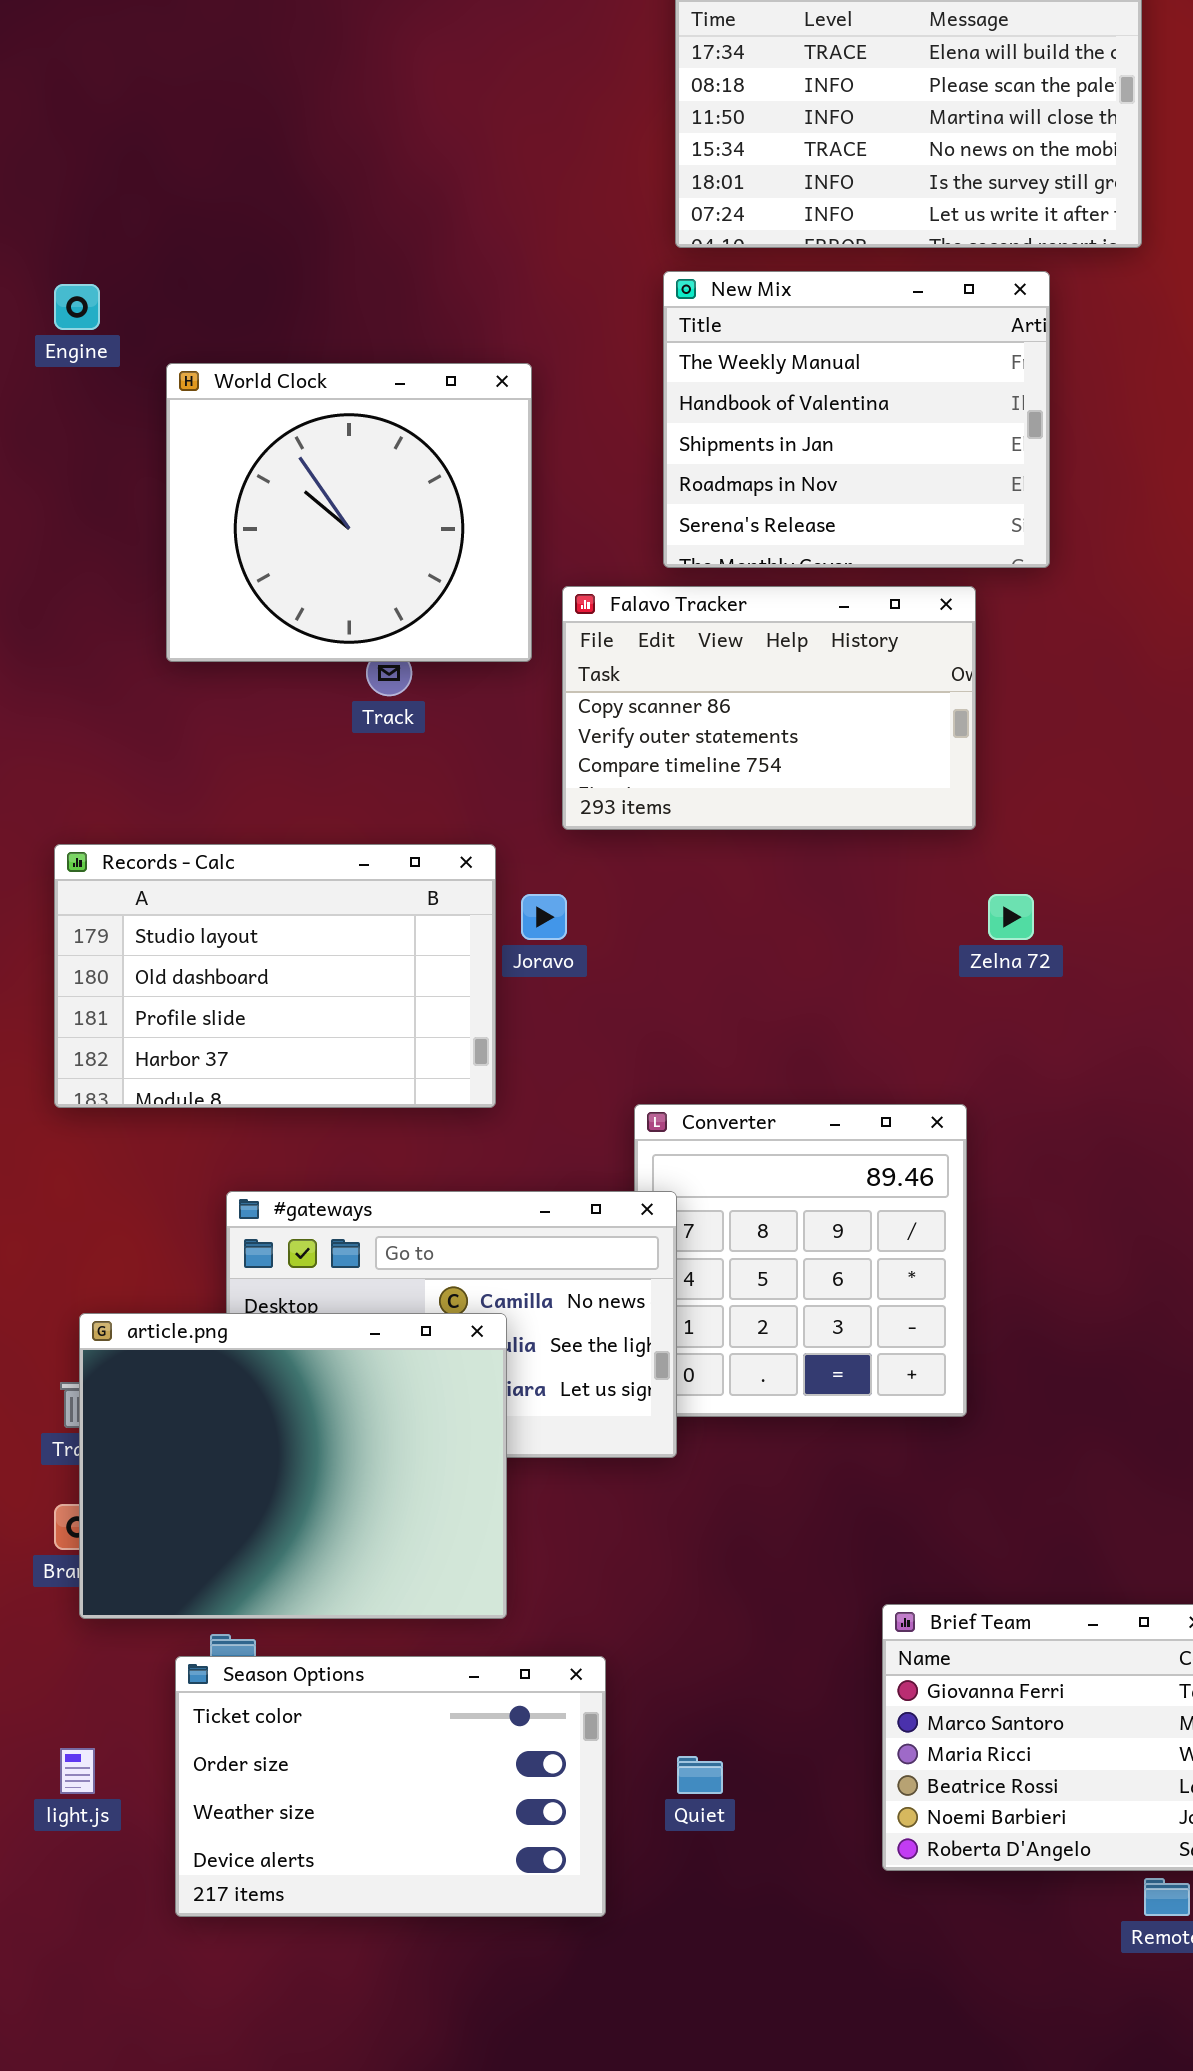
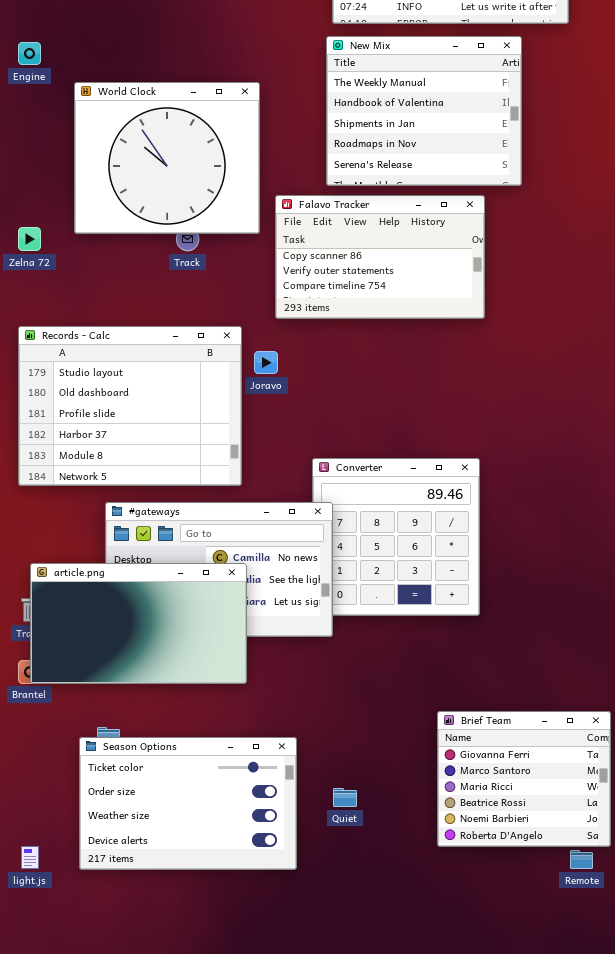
Records - Calc: [54,844,496,1108] -> [18,326,242,486], resized
Zelna 72: [988,894,1034,940] -> [18,227,41,251], moved
article.png: [79,1313,507,1619] -> [30,563,247,684], resized
light.js: [60,1748,95,1794] -> [21,846,39,869], moved

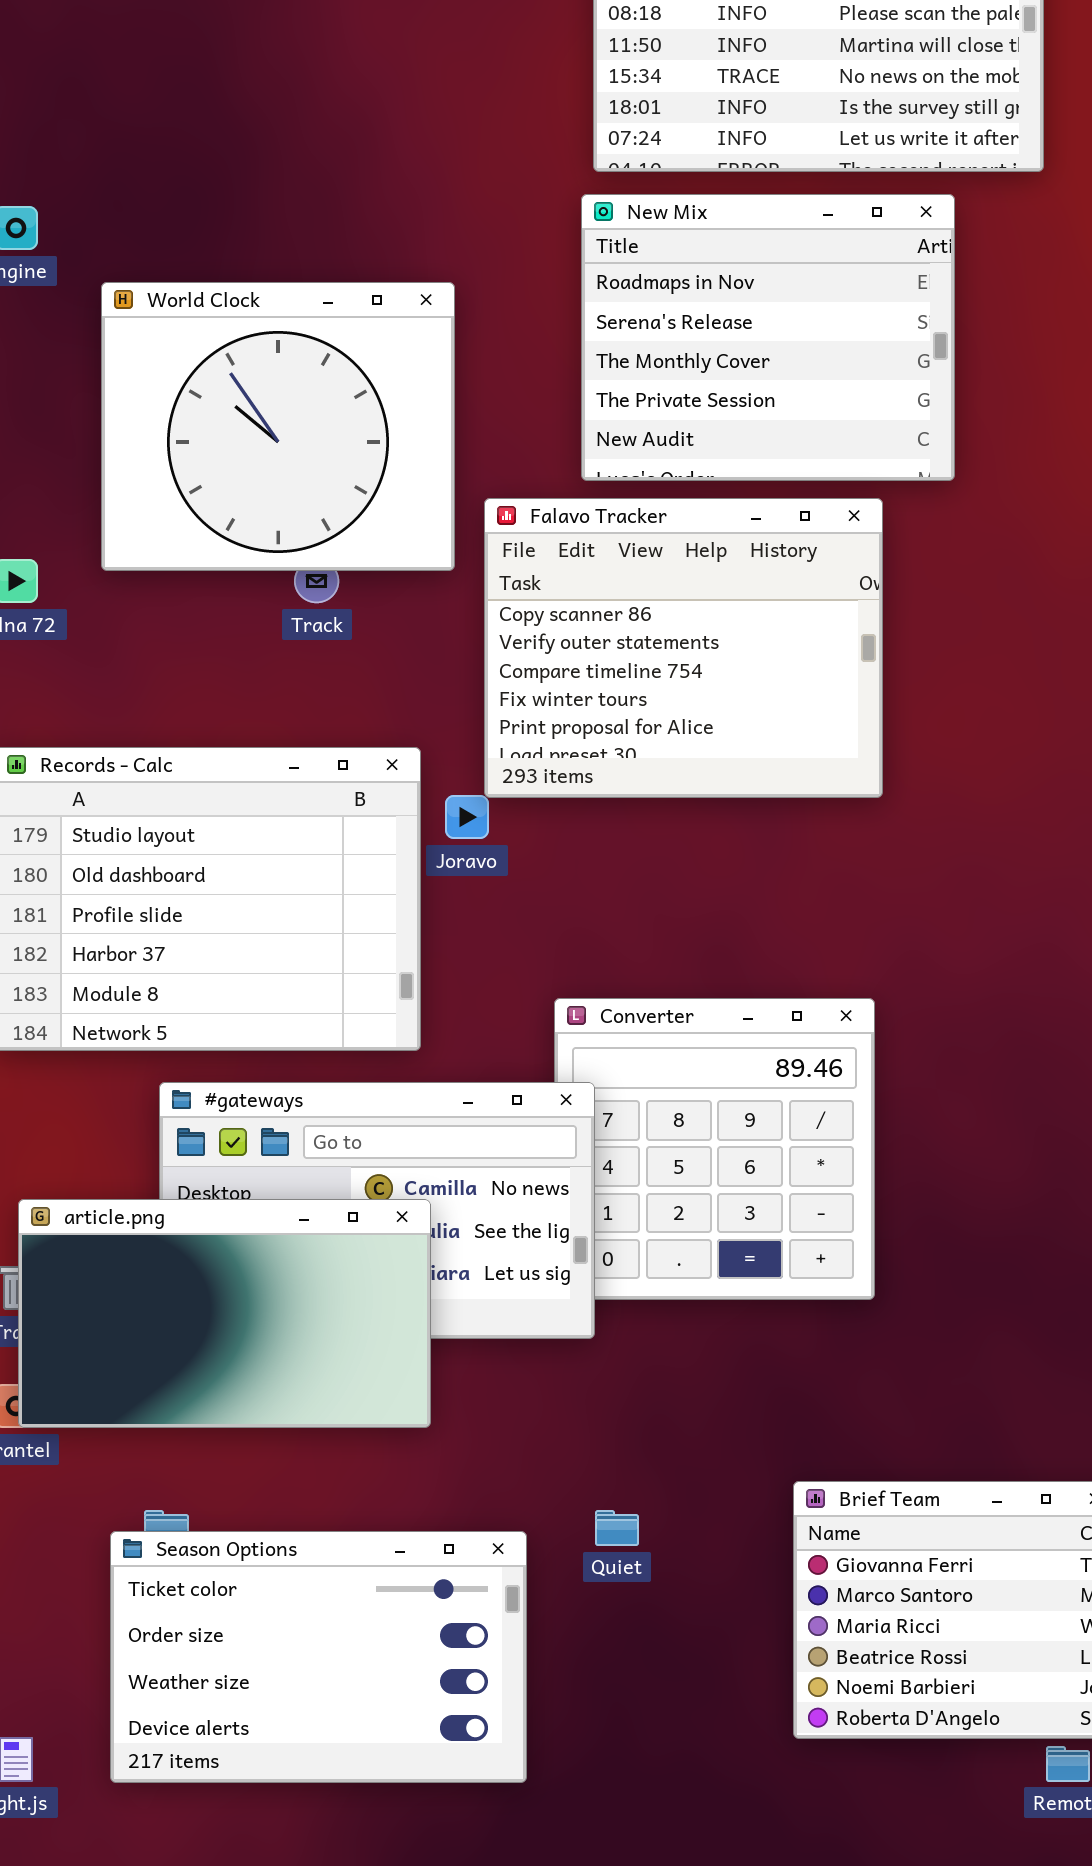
New Mix: [326,36,522,186] -> [581,194,955,481], scrolled down 3 rows
Falavo Tracker: [275,195,485,319] -> [484,498,883,798], resized
Quiet: [333,788,357,807] -> [595,1510,639,1546], moved

